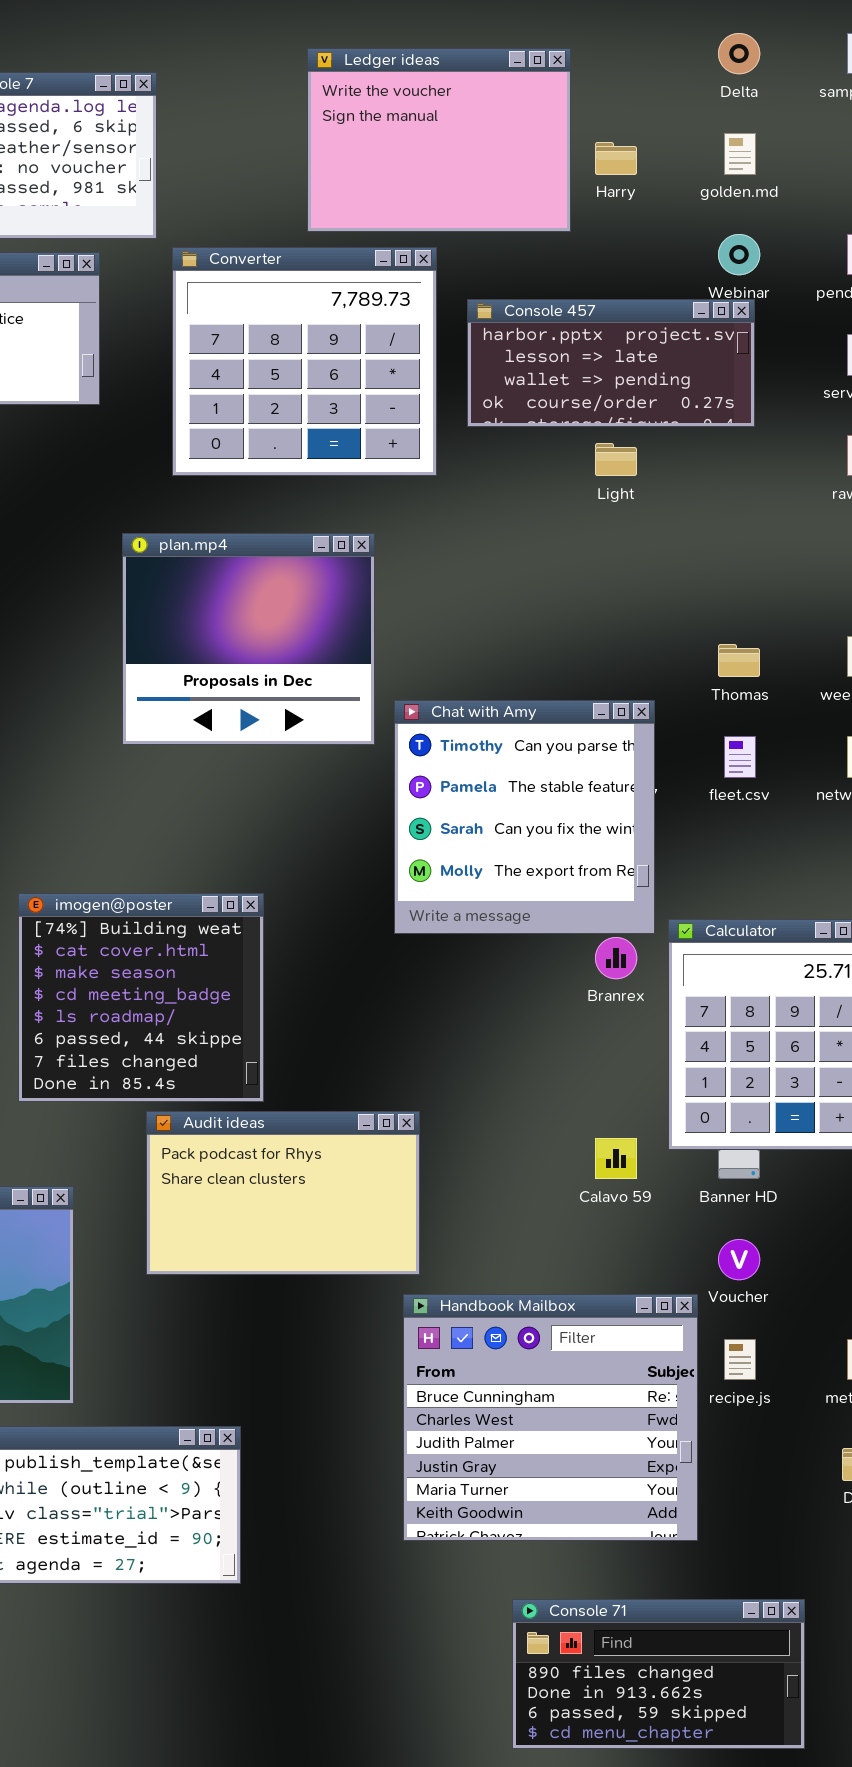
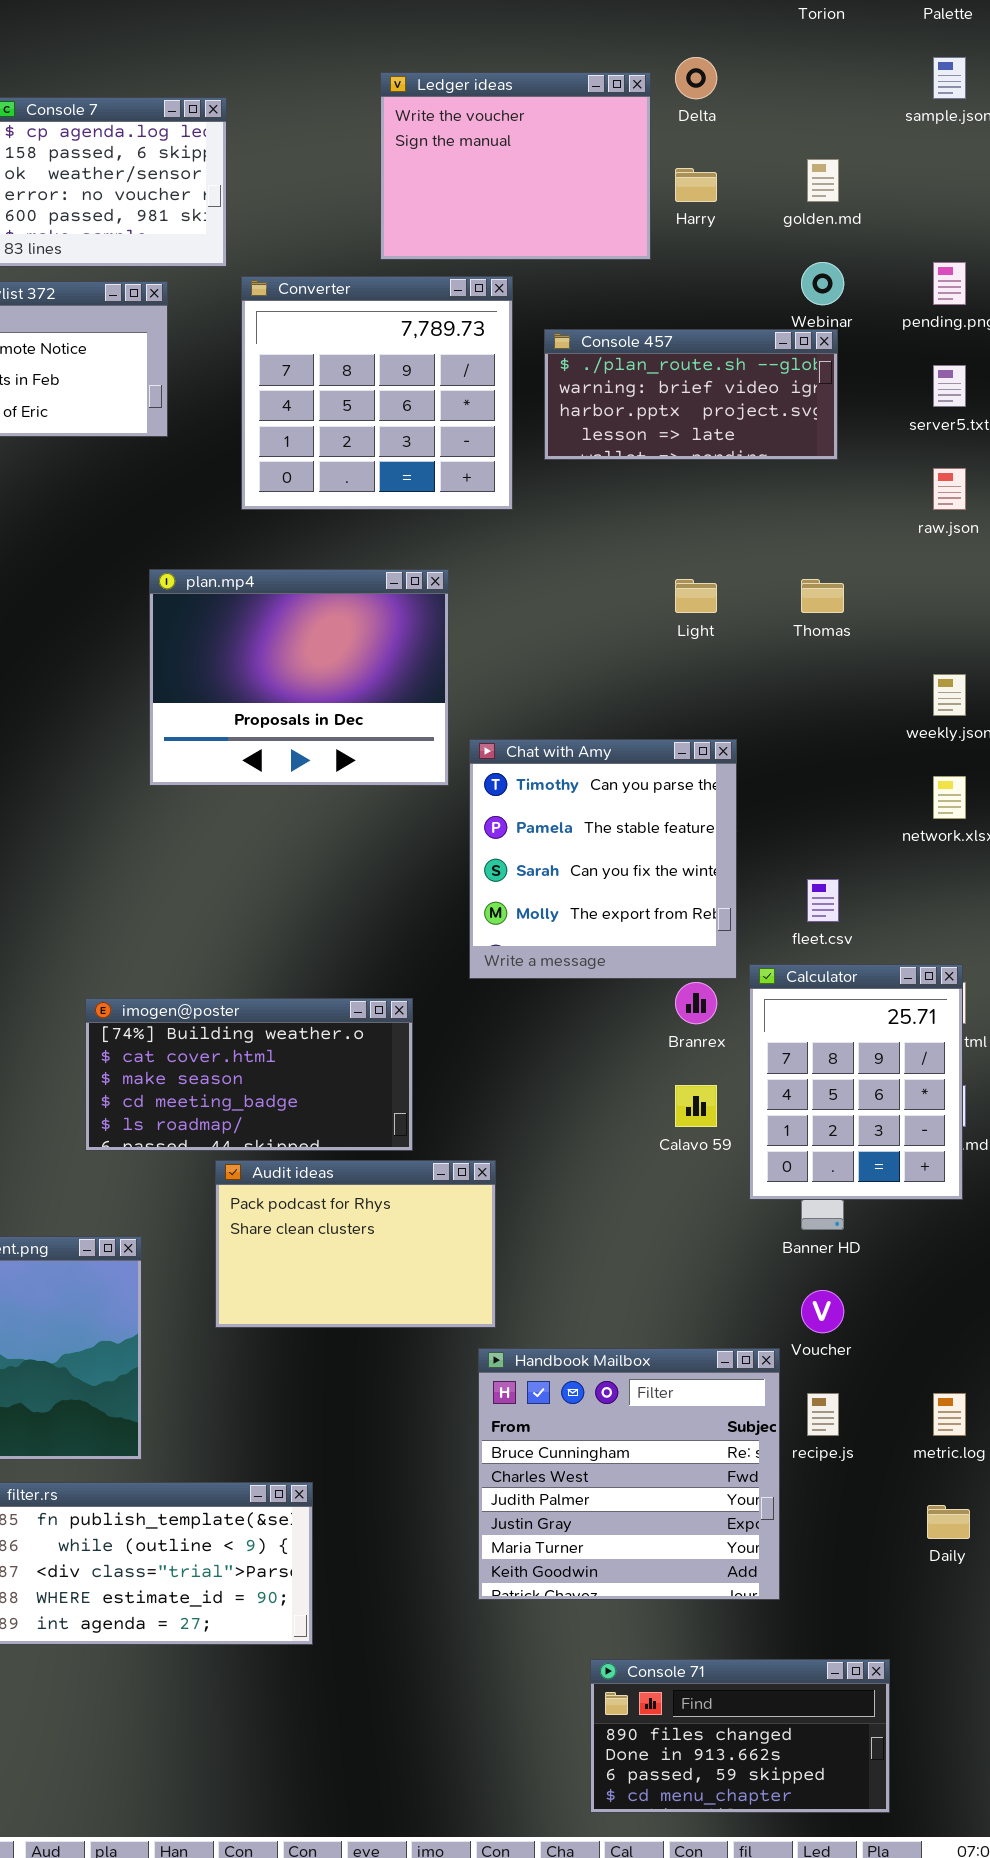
Delta: [718,33,760,74] -> [675,57,717,99], moved
Console 457: [467,299,755,427] -> [544,329,838,460], scrolled up 2 rows
Light: [595,443,637,476] -> [675,579,717,613], moved
plan.mp4: [122,533,375,745] -> [149,569,449,786], resized
Thomas: [718,644,760,677] -> [801,579,844,613], moved
fleet.csv: [724,736,756,778] -> [807,879,839,922], moved
imogen@poster: [18,893,264,1102] -> [85,998,413,1151], resized
Calavo 59: [595,1138,637,1179] -> [675,1085,717,1127], moved

